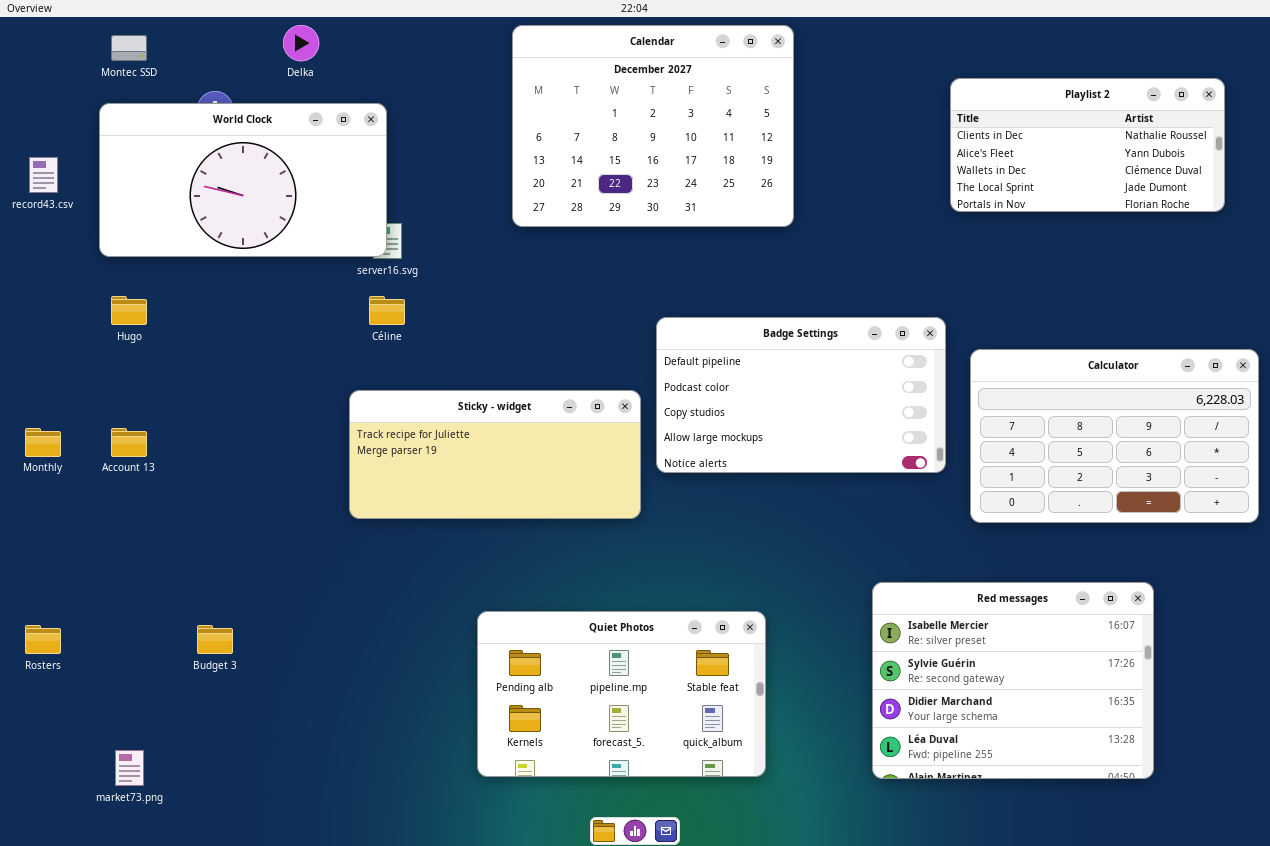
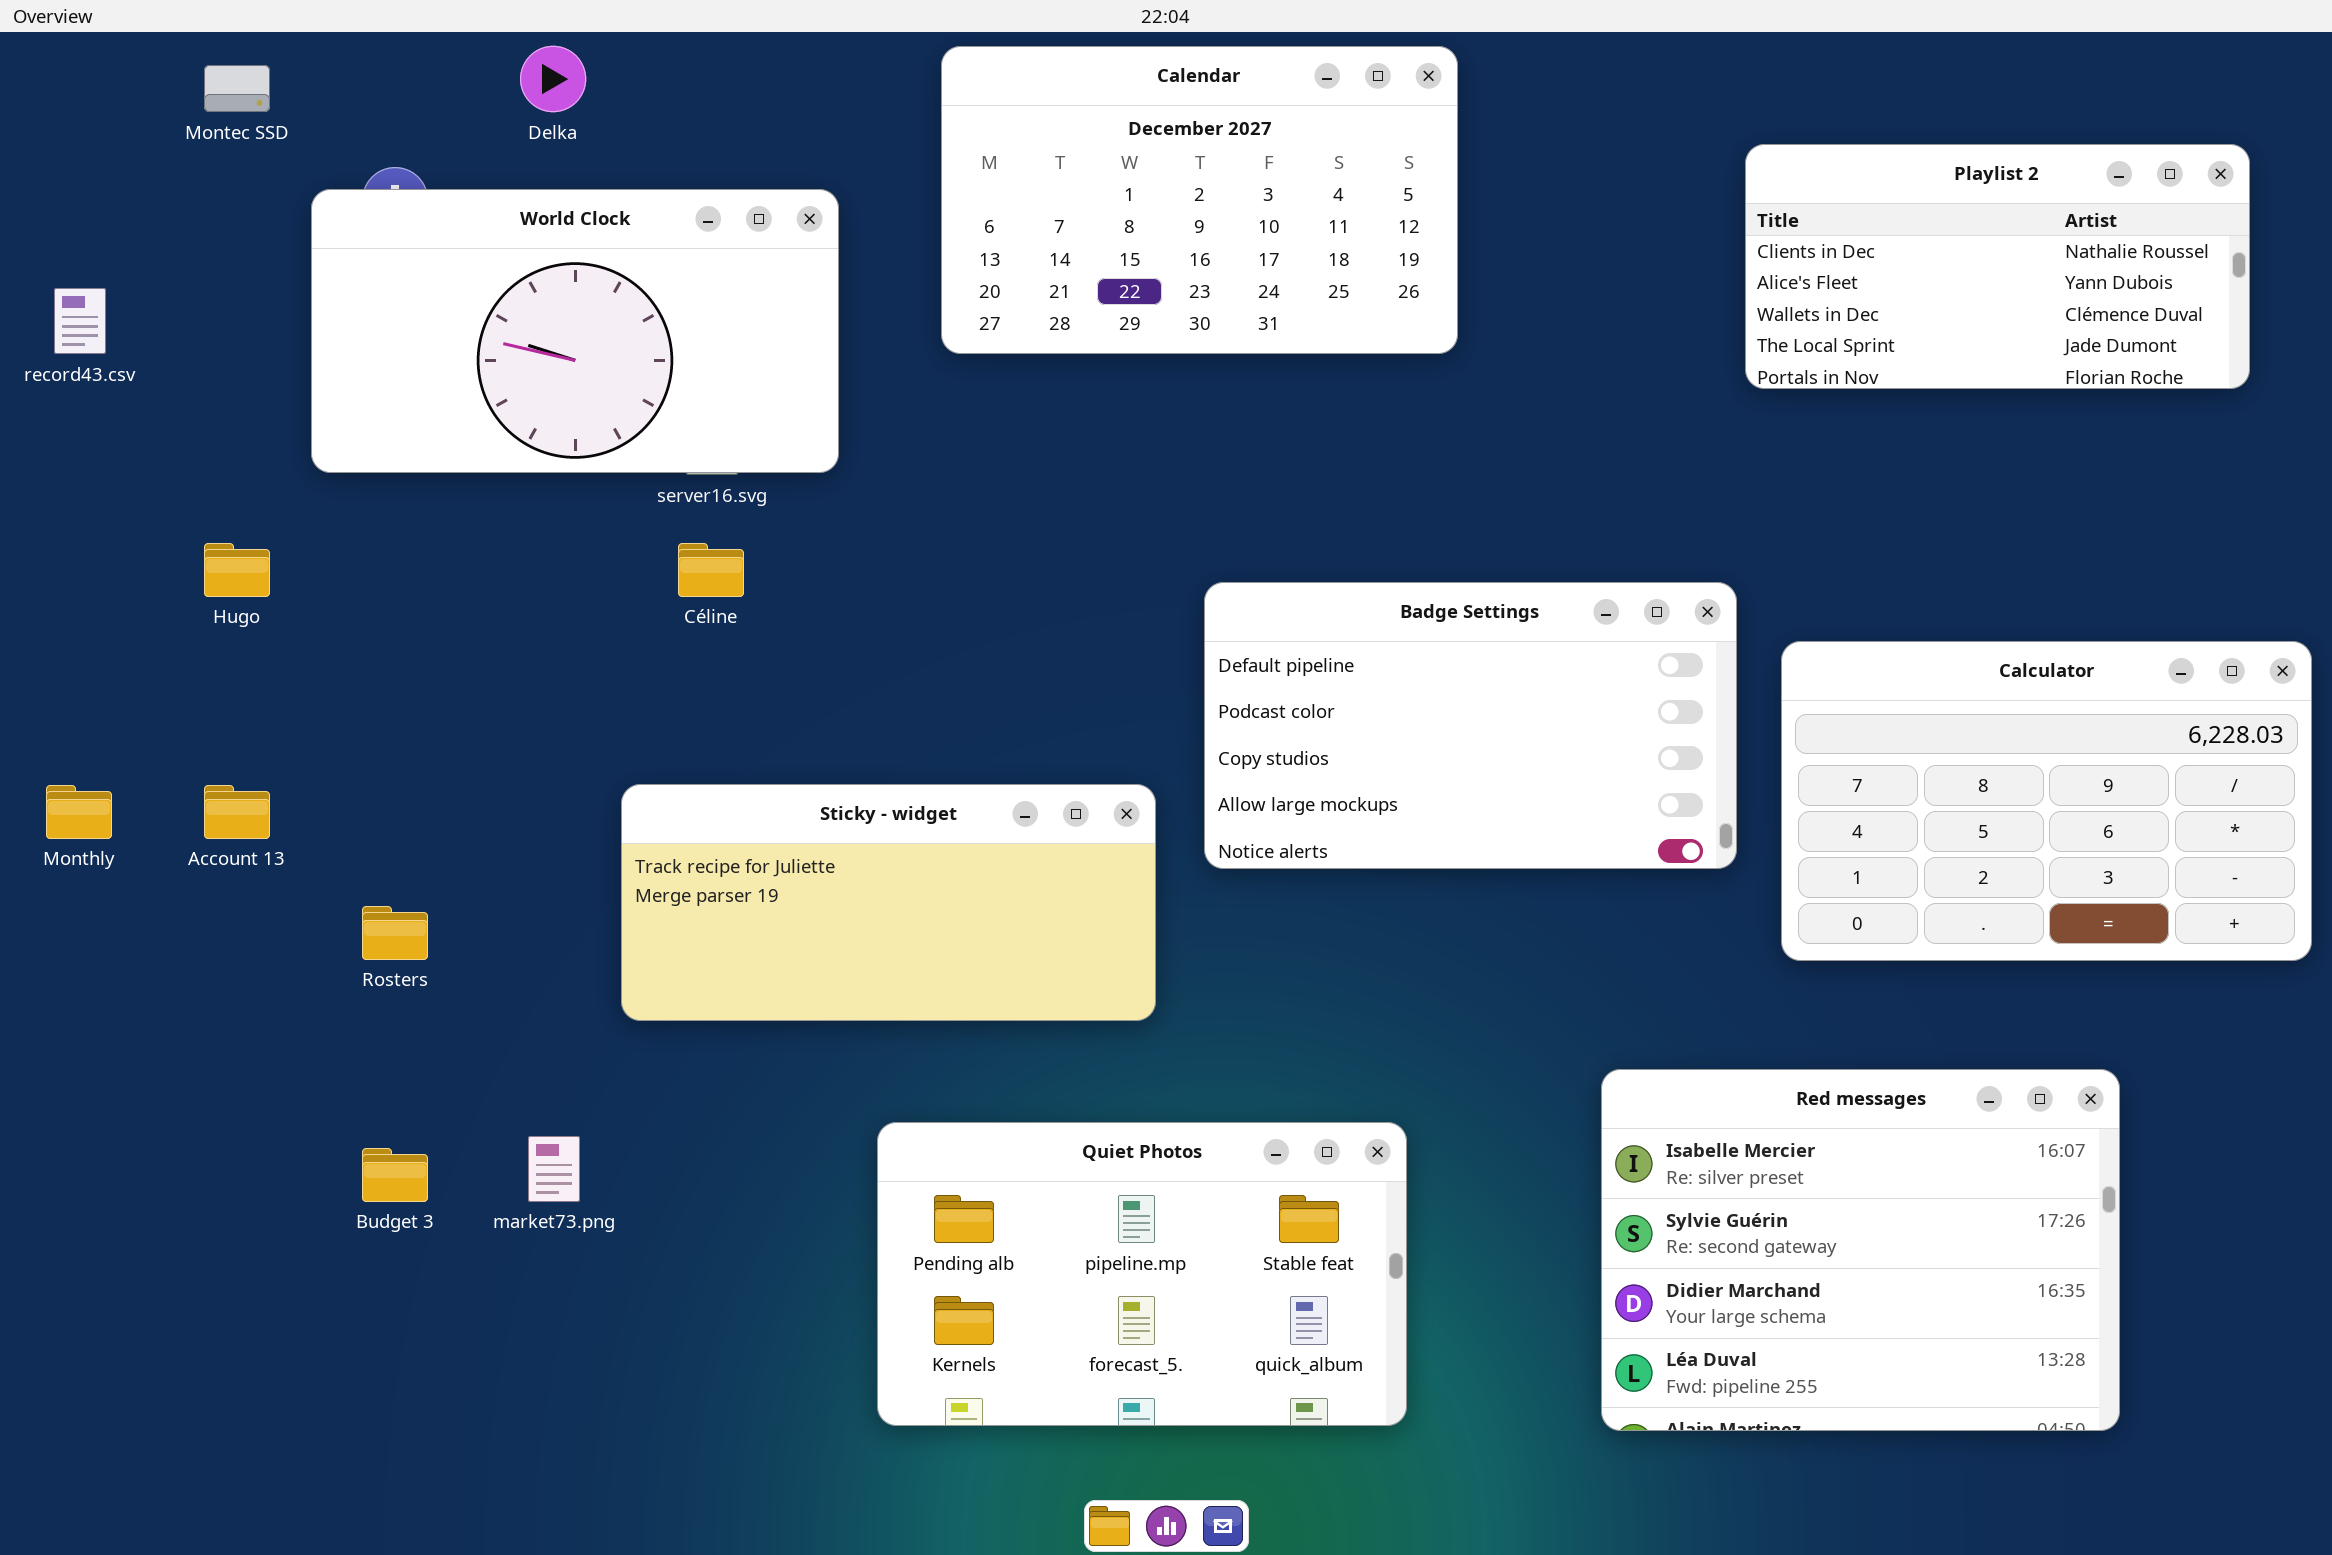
Calendar: [512,25,794,227] -> [941,46,1458,354], resized
World Clock: [99,103,387,257] -> [311,189,839,473], moved
Sticky - widget: [349,390,641,519] -> [621,784,1156,1021], moved
Rosters: [25,625,61,654] -> [362,906,428,960], moved
market73.png: [115,750,144,786] -> [528,1136,580,1202], moved

